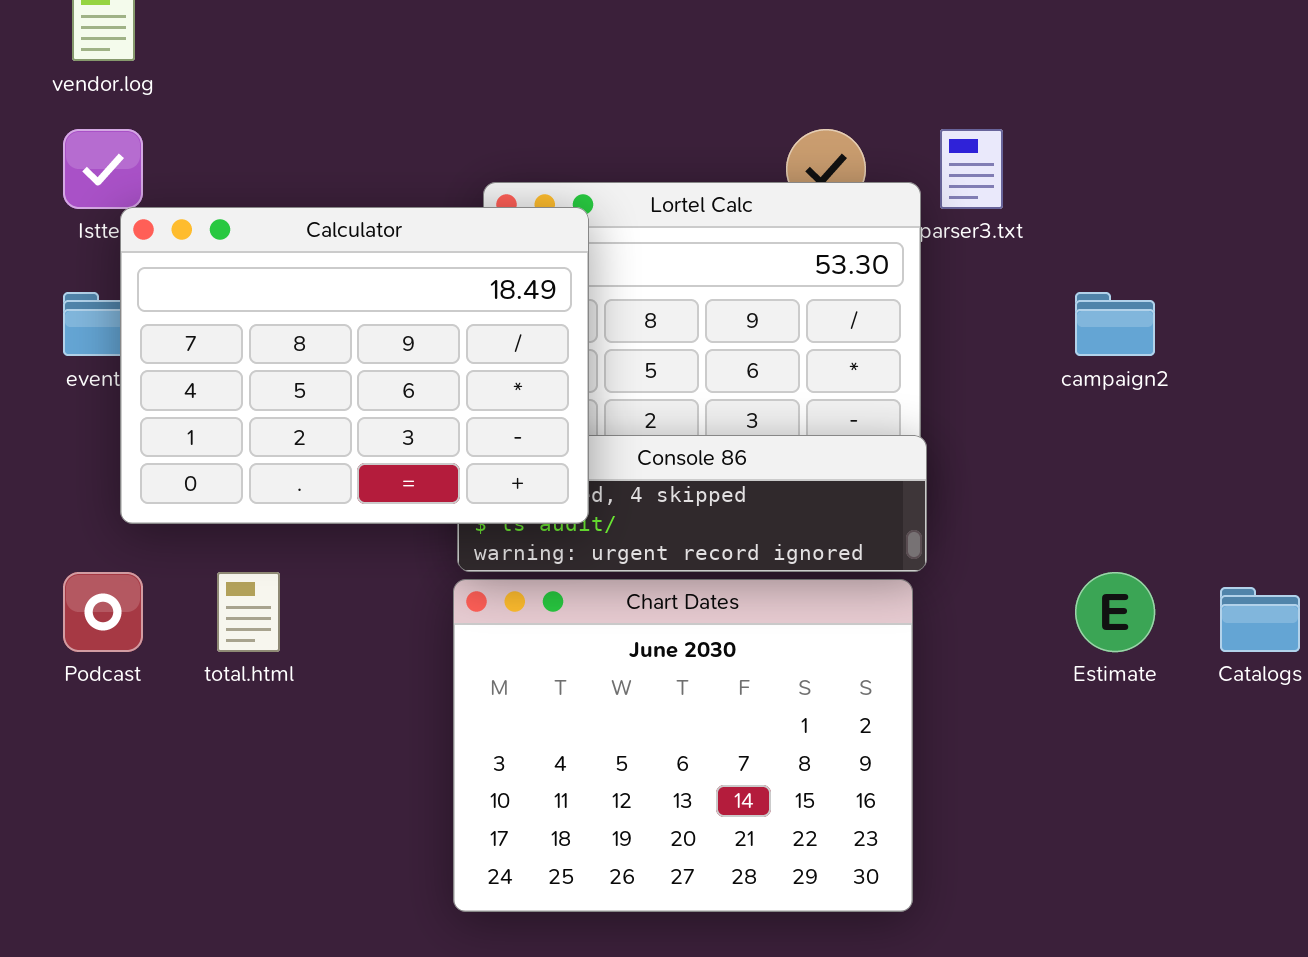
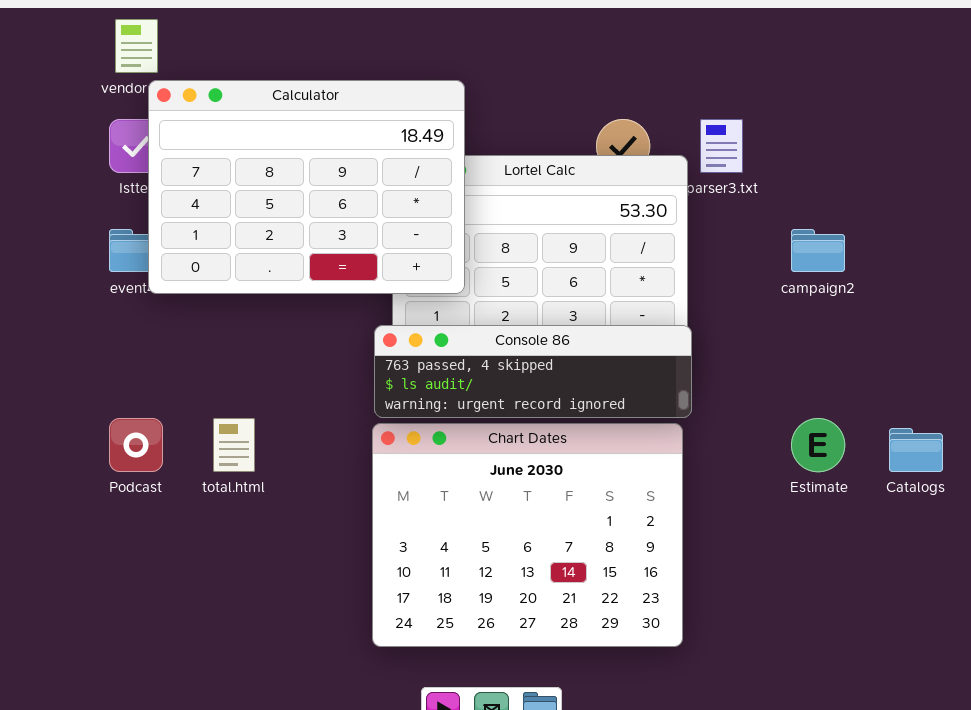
Calculator: [120,207,589,524] -> [148,80,465,294], moved

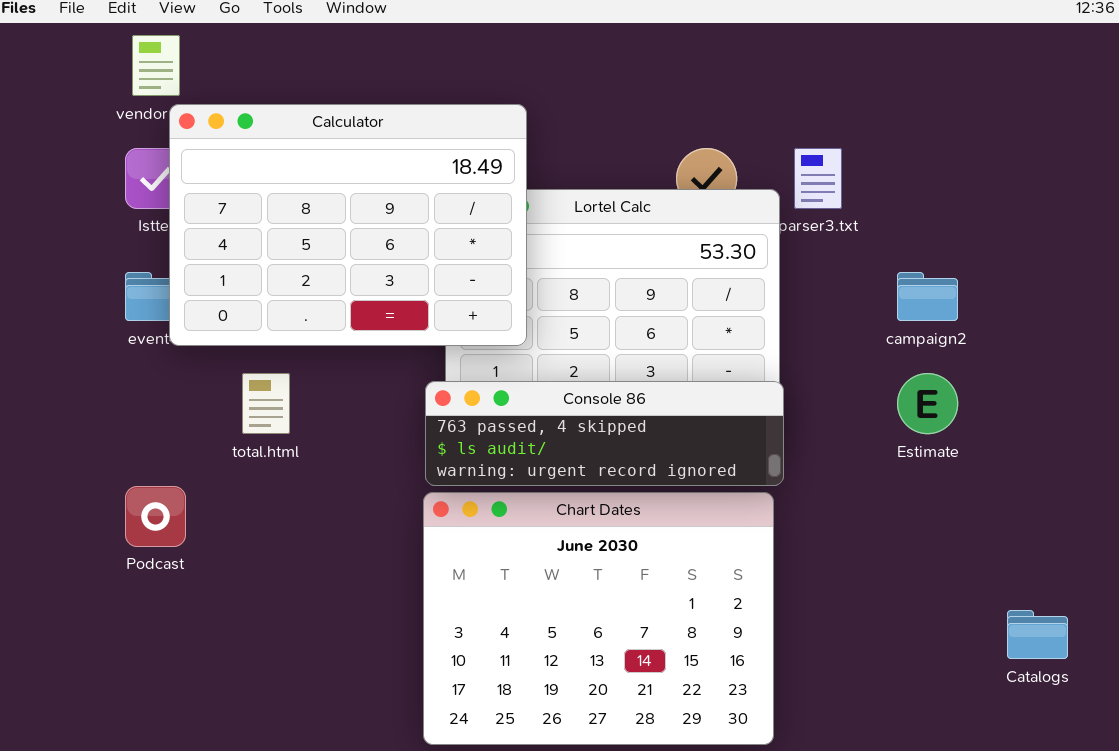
total.html: [213,418,255,472] -> [242,373,290,434], moved
Estimate: [791,418,845,472] -> [897,373,958,434], moved
Catalogs: [889,428,943,472] -> [1007,610,1068,659], moved

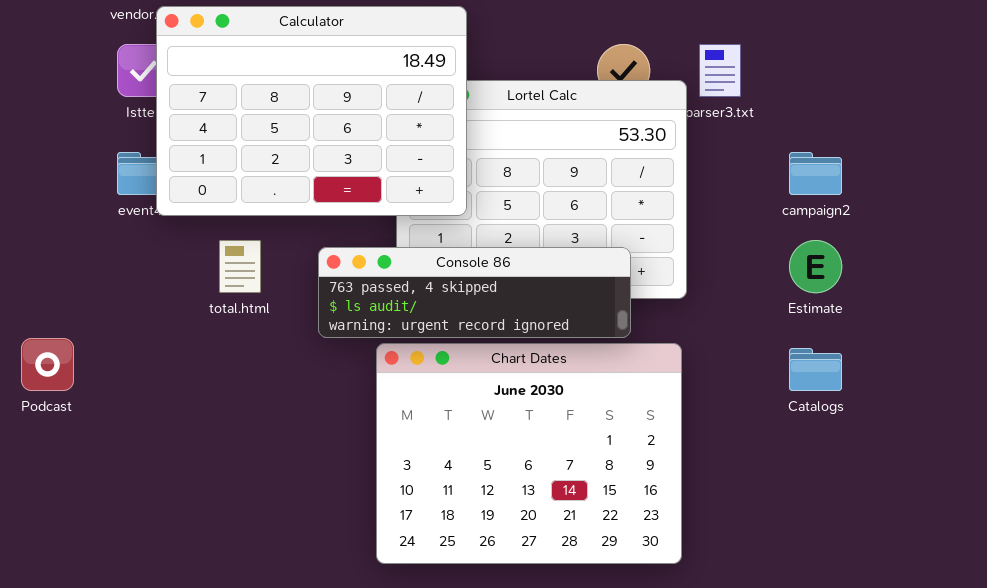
Console 86: [425,381,784,486] -> [318,247,631,338], moved
Podcast: [125,486,186,547] -> [21,338,74,391], moved
Catalogs: [1007,610,1068,659] -> [789,348,842,391], moved

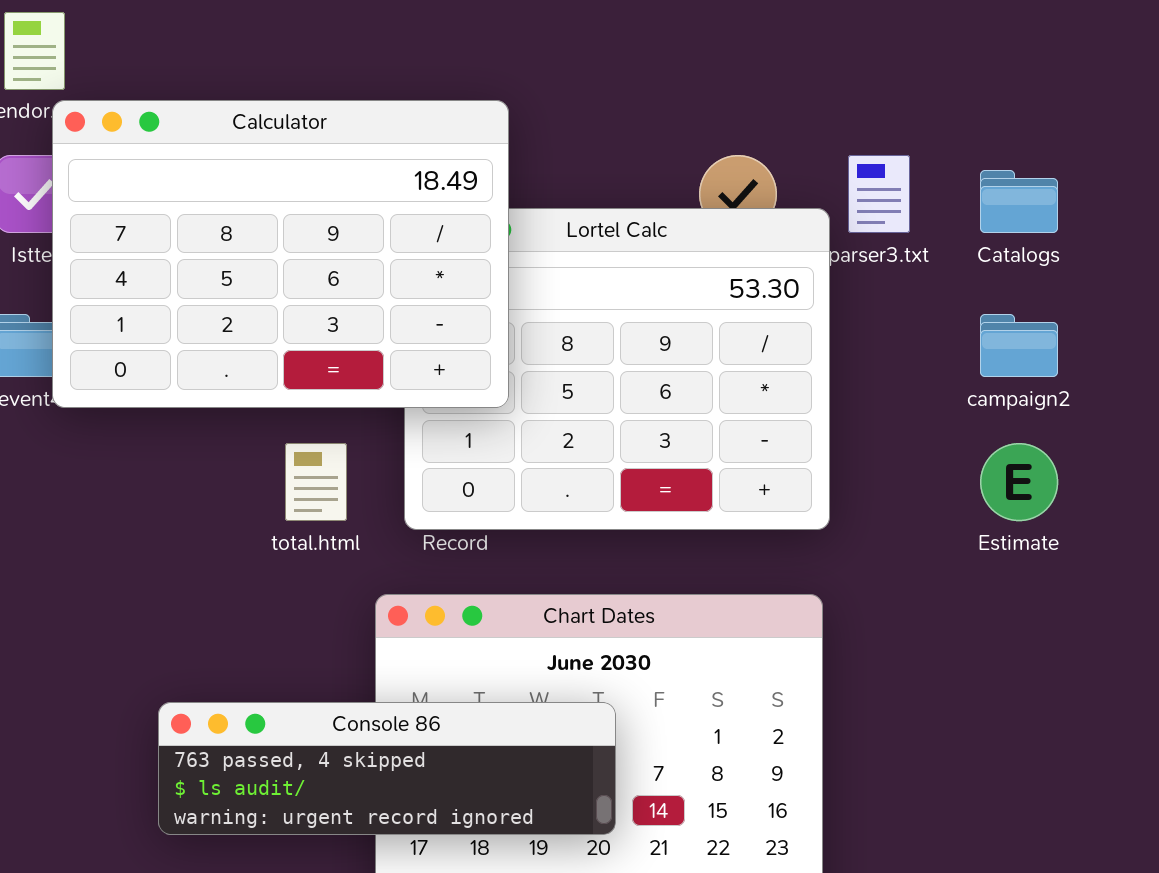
total.html: [219,240,261,293] -> [285,443,347,521], moved
Console 86: [318,247,631,338] -> [158,702,616,835], moved
Catalogs: [789,348,842,391] -> [980,170,1058,233], moved

